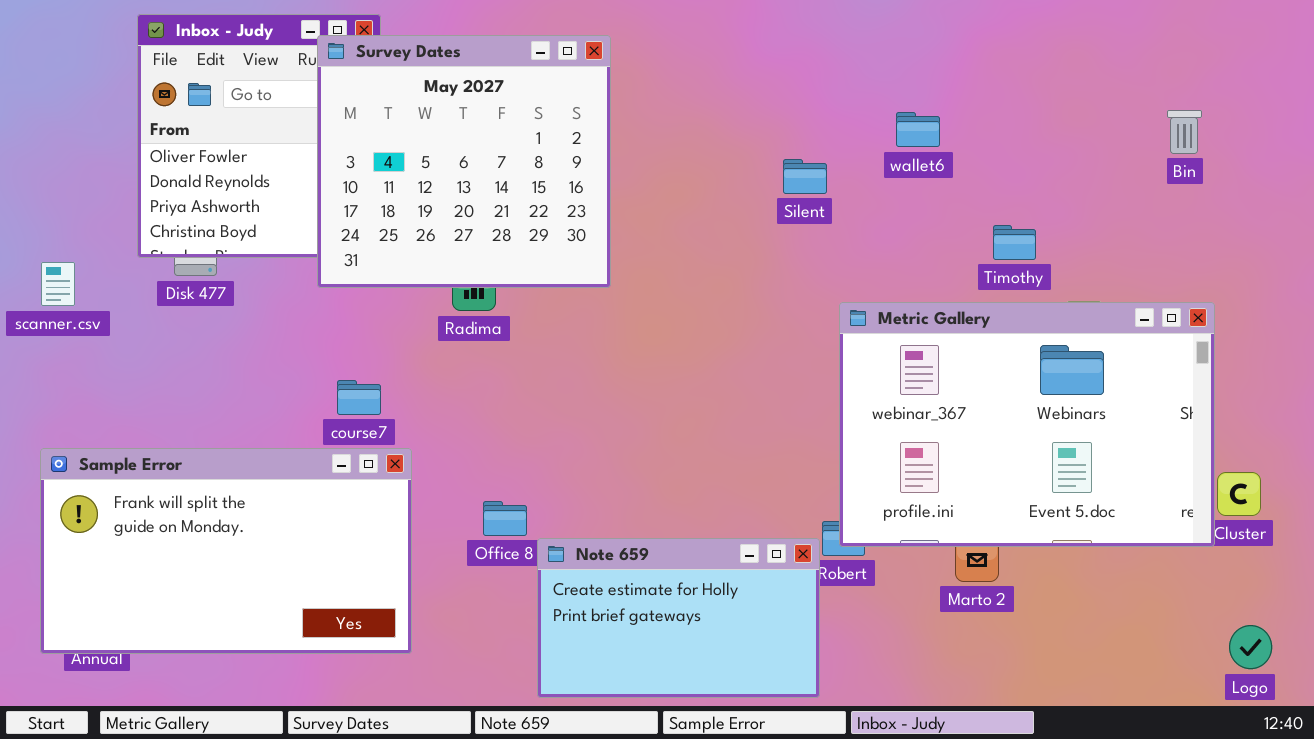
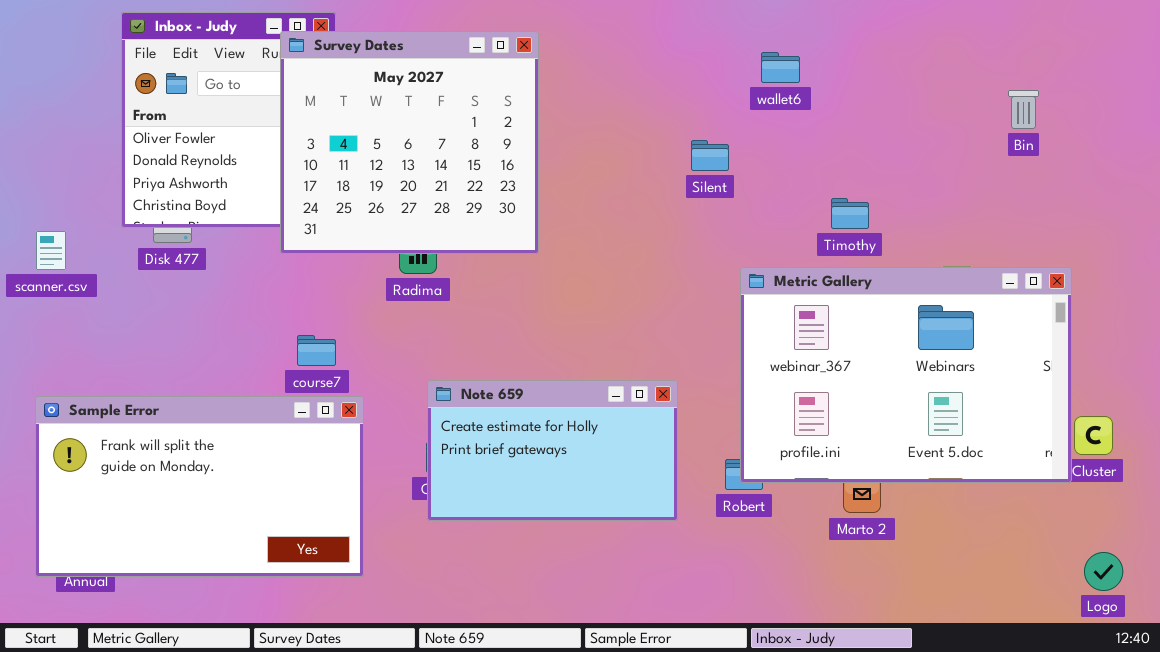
Bin: [1167,110,1202,154] -> [1008,90,1039,129], moved
wallet6: [896,112,940,147] -> [761,52,800,83], moved
Timothy: [993,225,1036,260] -> [831,198,869,229], moved
Note 659: [537,538,820,698] -> [427,380,678,521], moved

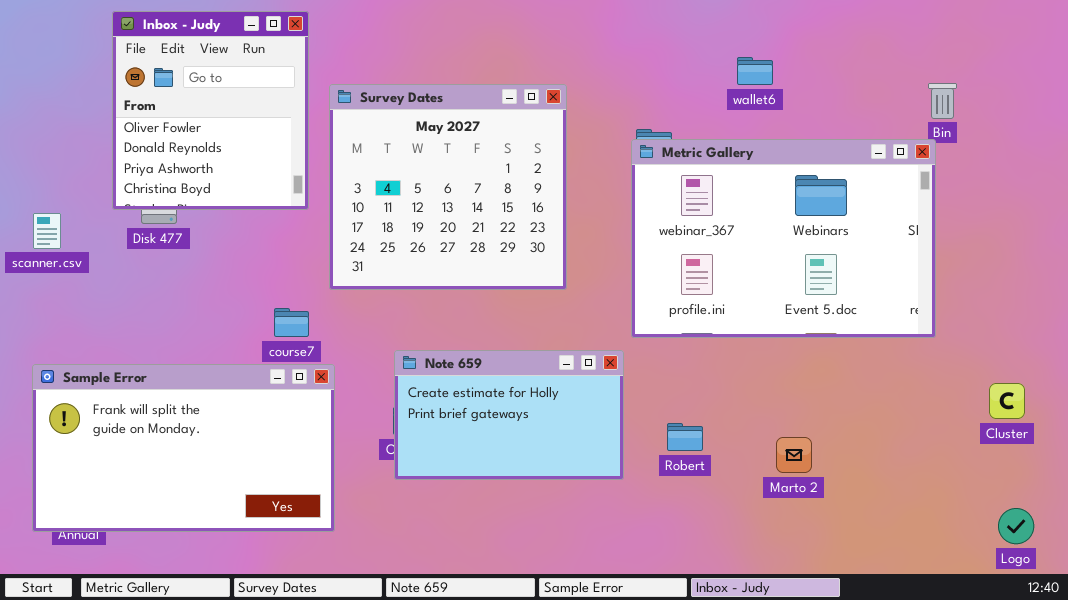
Survey Dates: [280,31,539,254] -> [329,84,567,290], moved
wallet6: [761,52,800,83] -> [737,57,773,85], moved
Metric Gallery: [740,267,1072,483] -> [631,139,936,338], moved

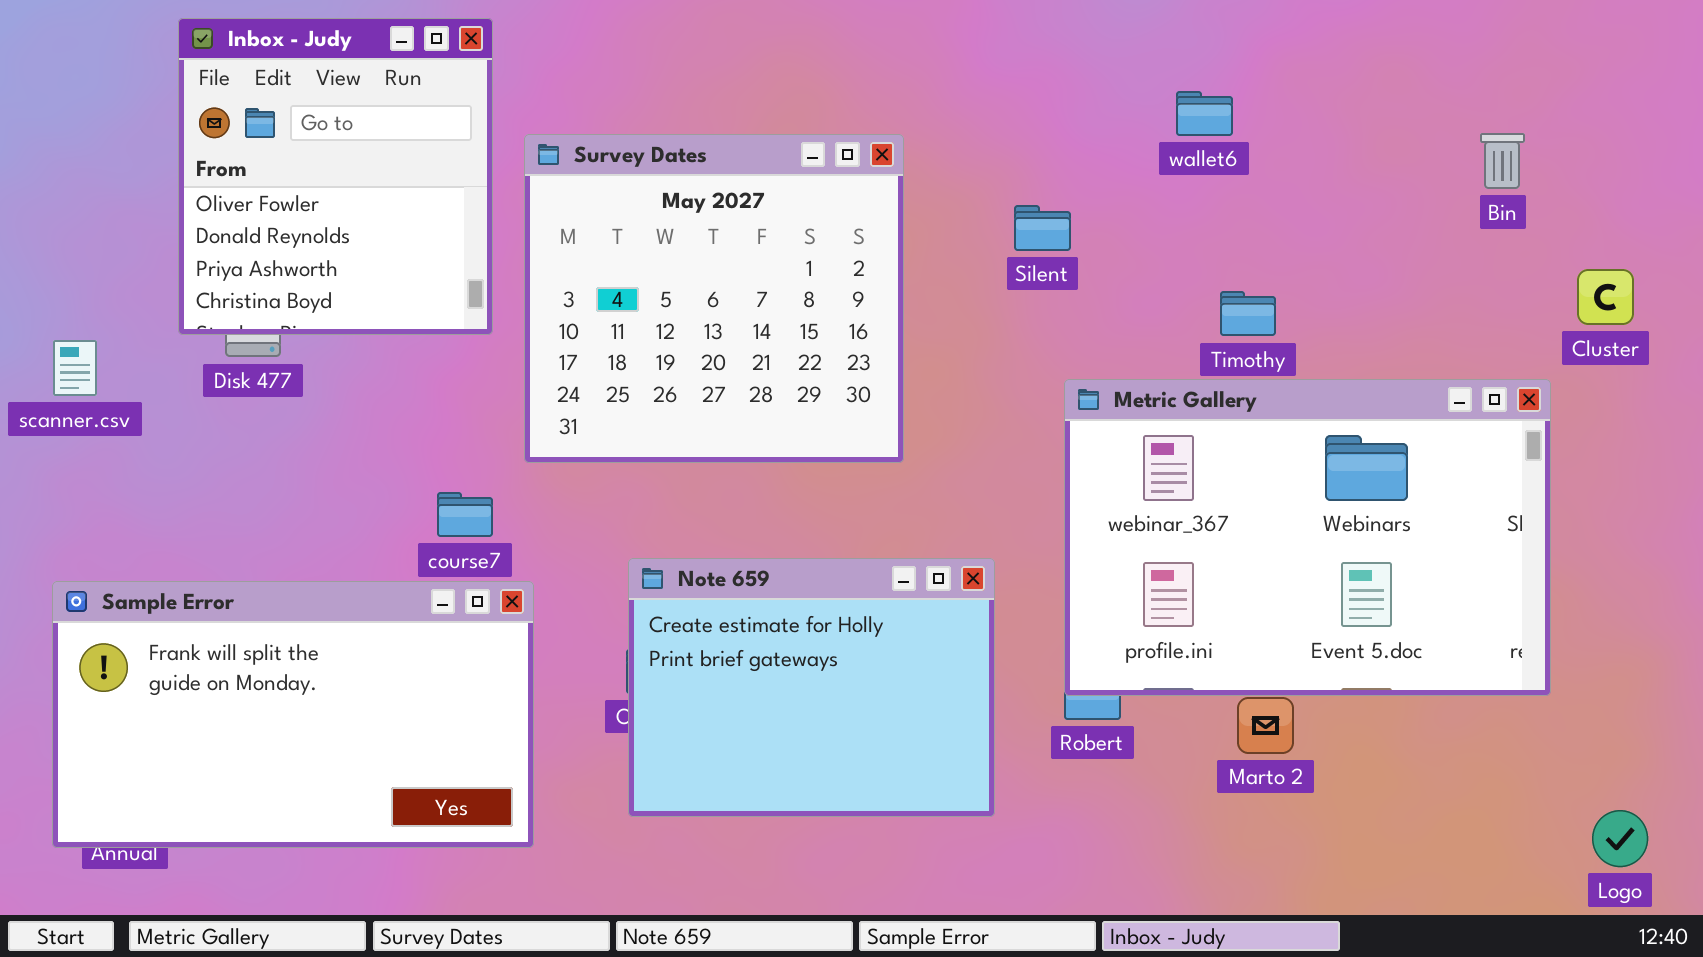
Metric Gallery: [631,139,936,338] -> [1064,379,1551,696], moved
Note 659: [394,350,624,480] -> [628,558,995,817], resized
Cluster: [989,383,1025,419] -> [1577,269,1634,325], moved

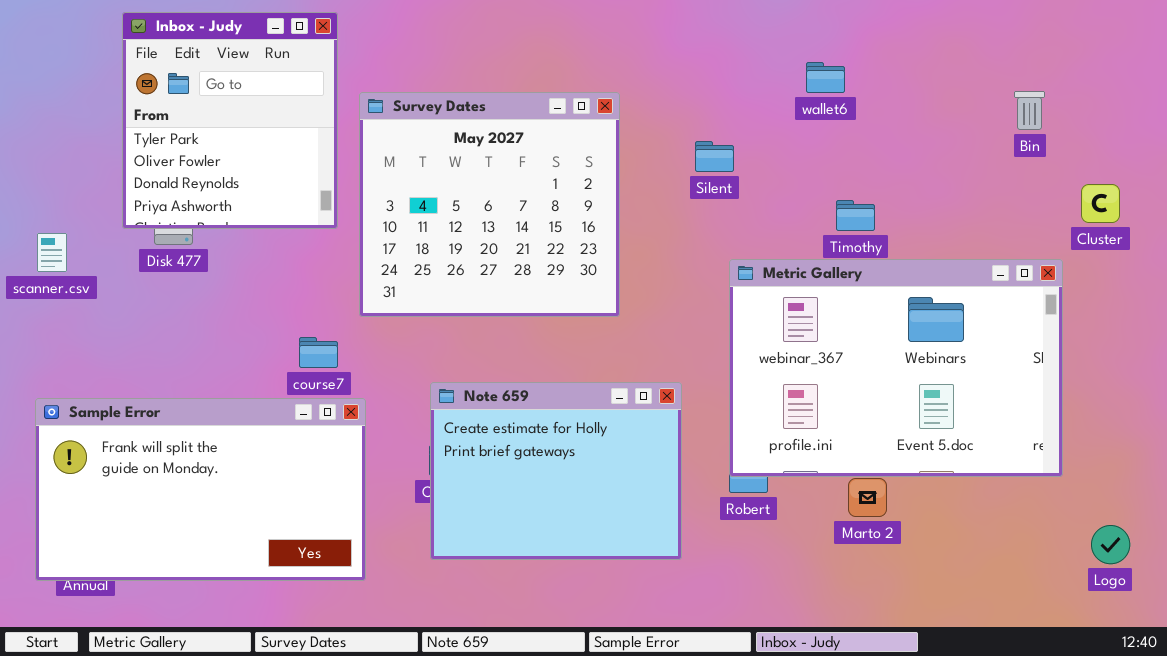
Inbox - Judy: [178,18,493,335] -> [122,12,338,229], scrolled up 1 row
Logo: [1592,810,1648,867] -> [1091,525,1130,564], moved

